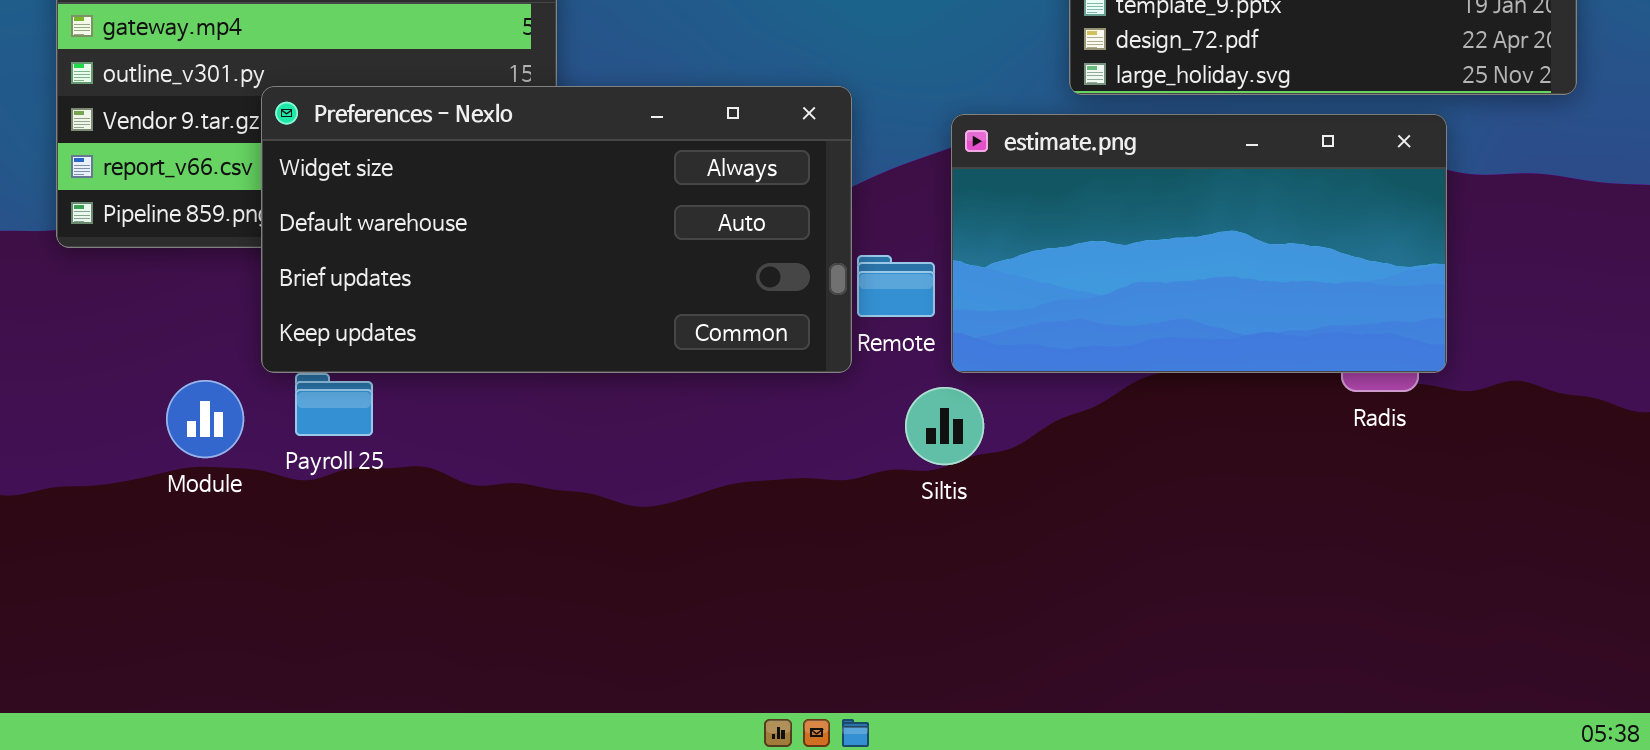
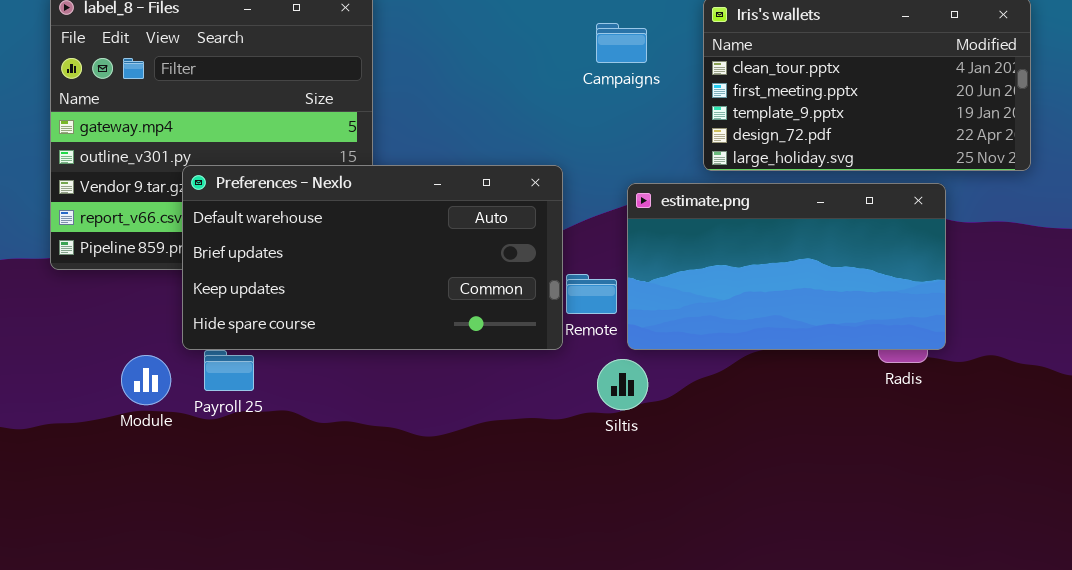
Preferences - Nexlo: [261,86,852,373] -> [182,165,563,350], scrolled down 1 row

